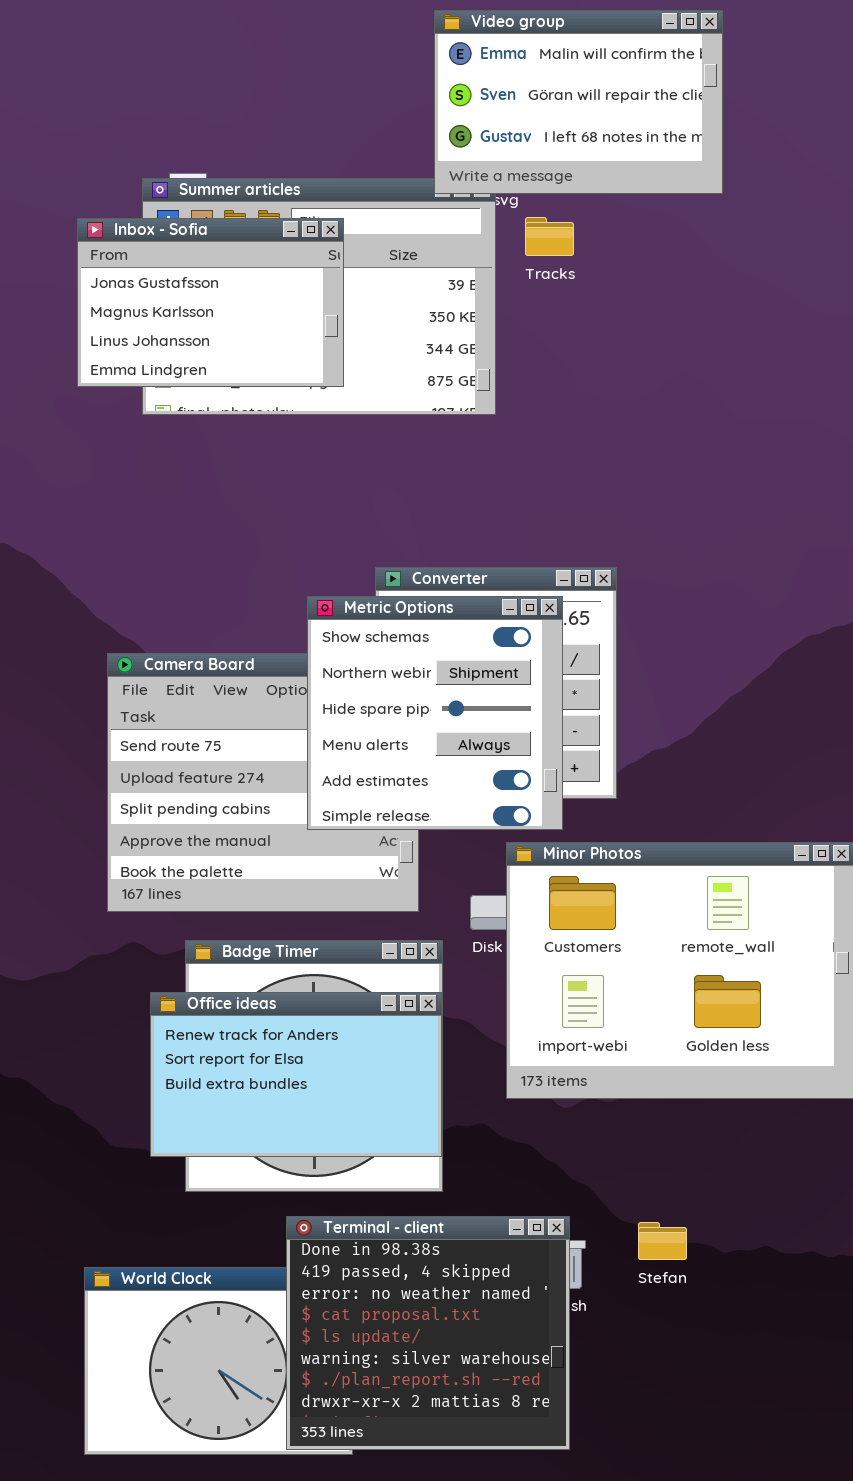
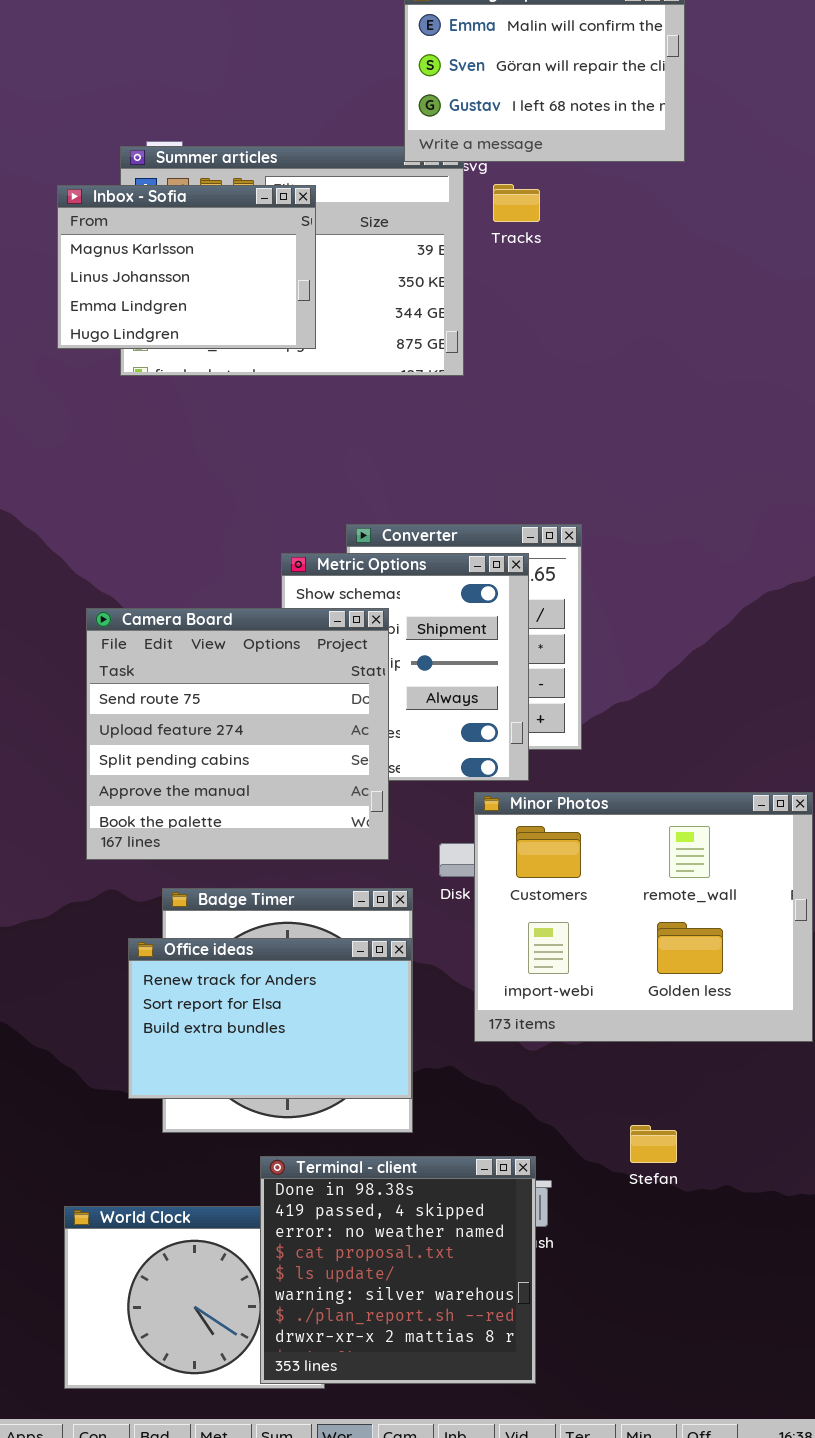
Inbox - Sofia: [77,218,344,387] -> [57,185,316,349], scrolled down 1 row
Camera Board: [107,653,419,912] -> [86,608,389,860], raised
Stefan: [638,1222,687,1260] -> [630,1125,677,1163], moved

